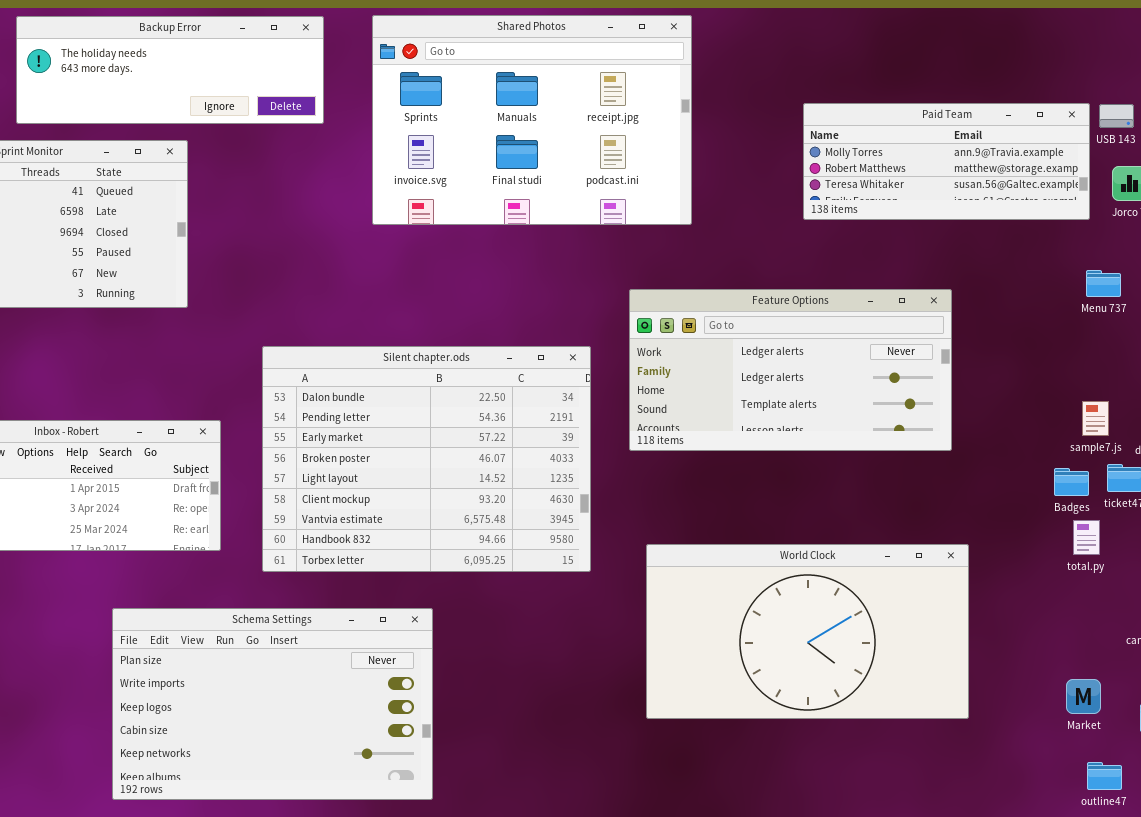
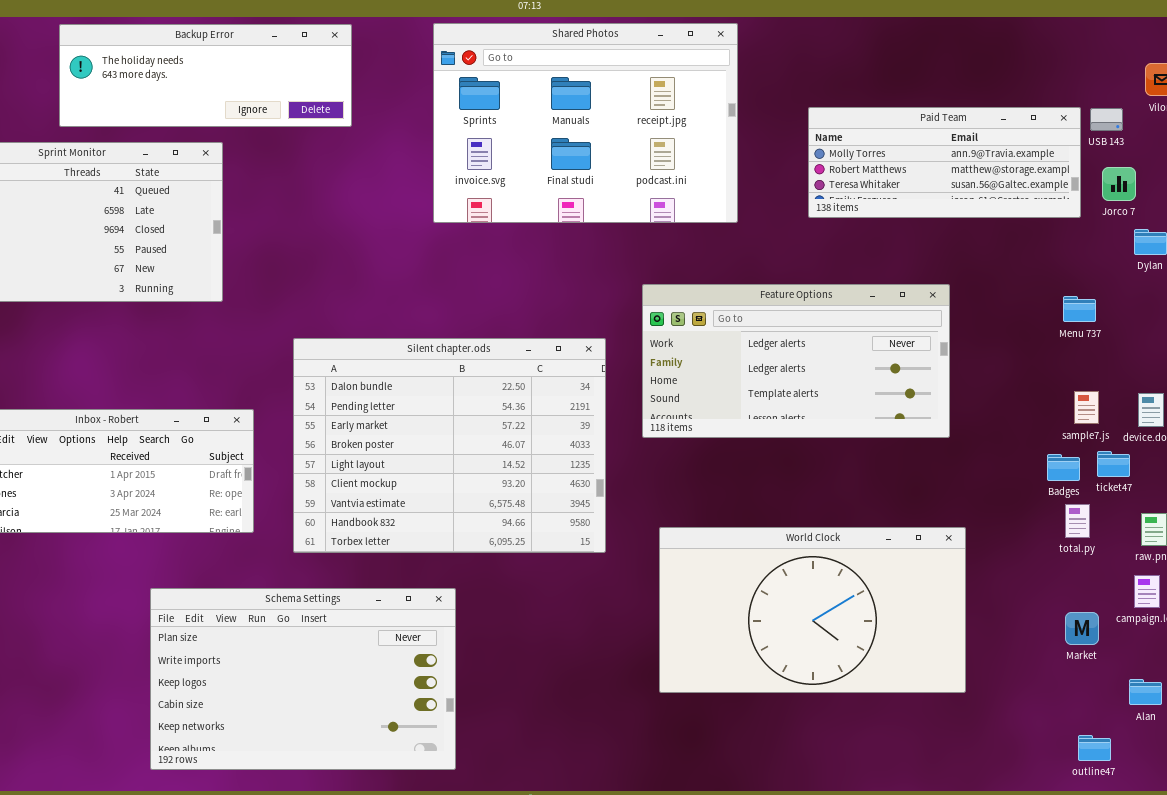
Shared Photos: [372,15,692,225] -> [433,23,738,223], moved
Menu 737: [1086,270,1121,297] -> [1063,296,1096,322], moved
Market: [1066,679,1101,714] -> [1065,612,1099,645], moved

